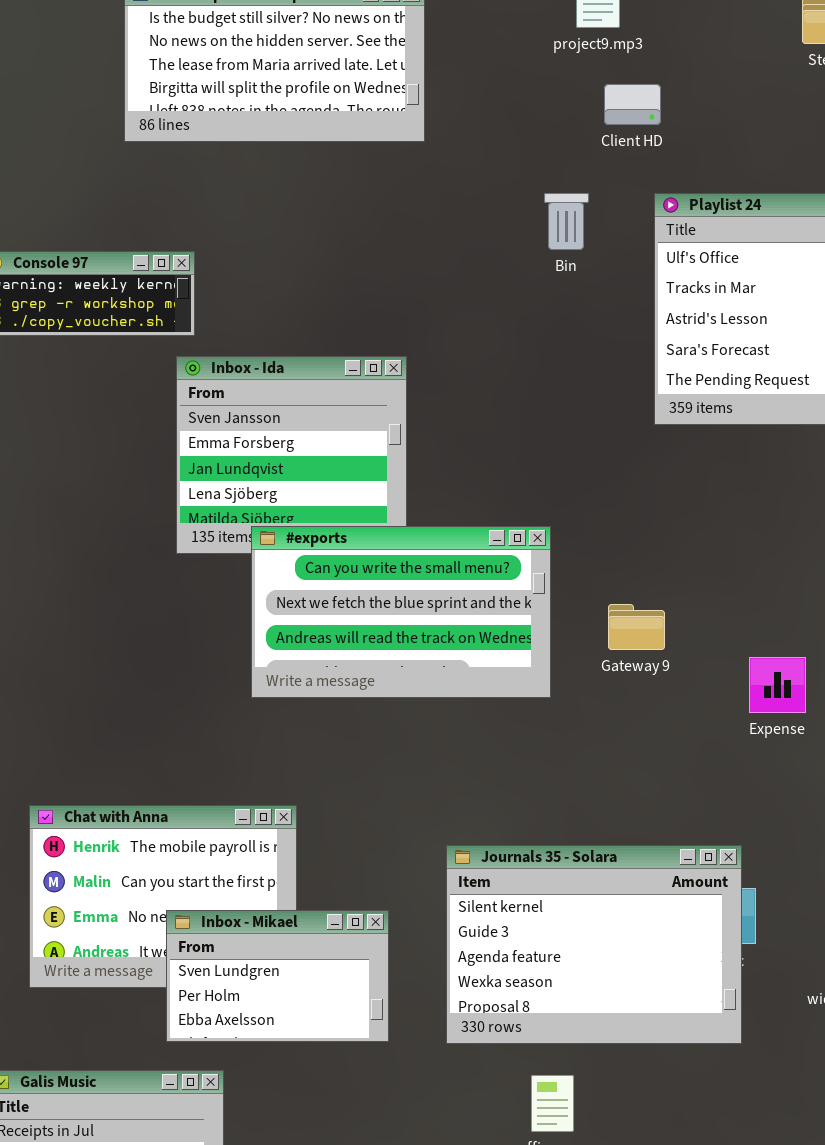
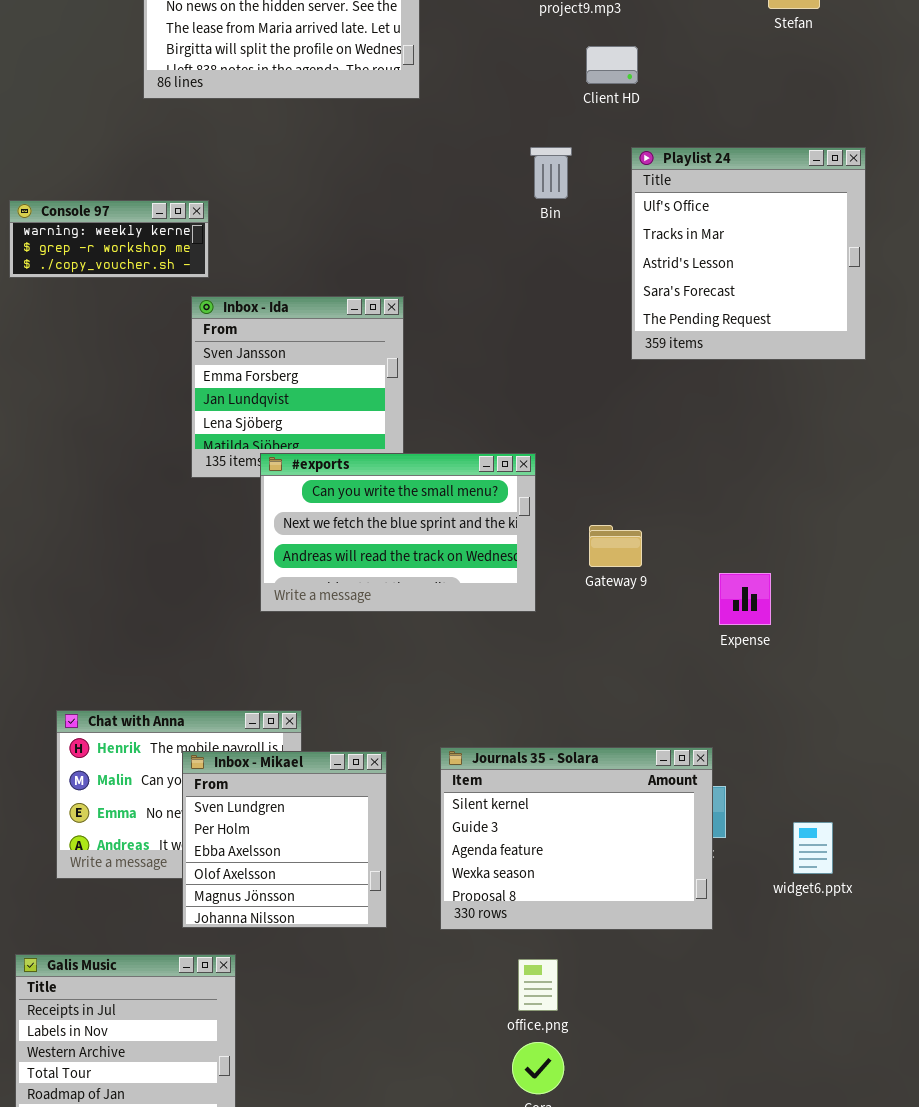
Inbox - Mikael: [166,910,389,1042] -> [182,751,387,928], resized

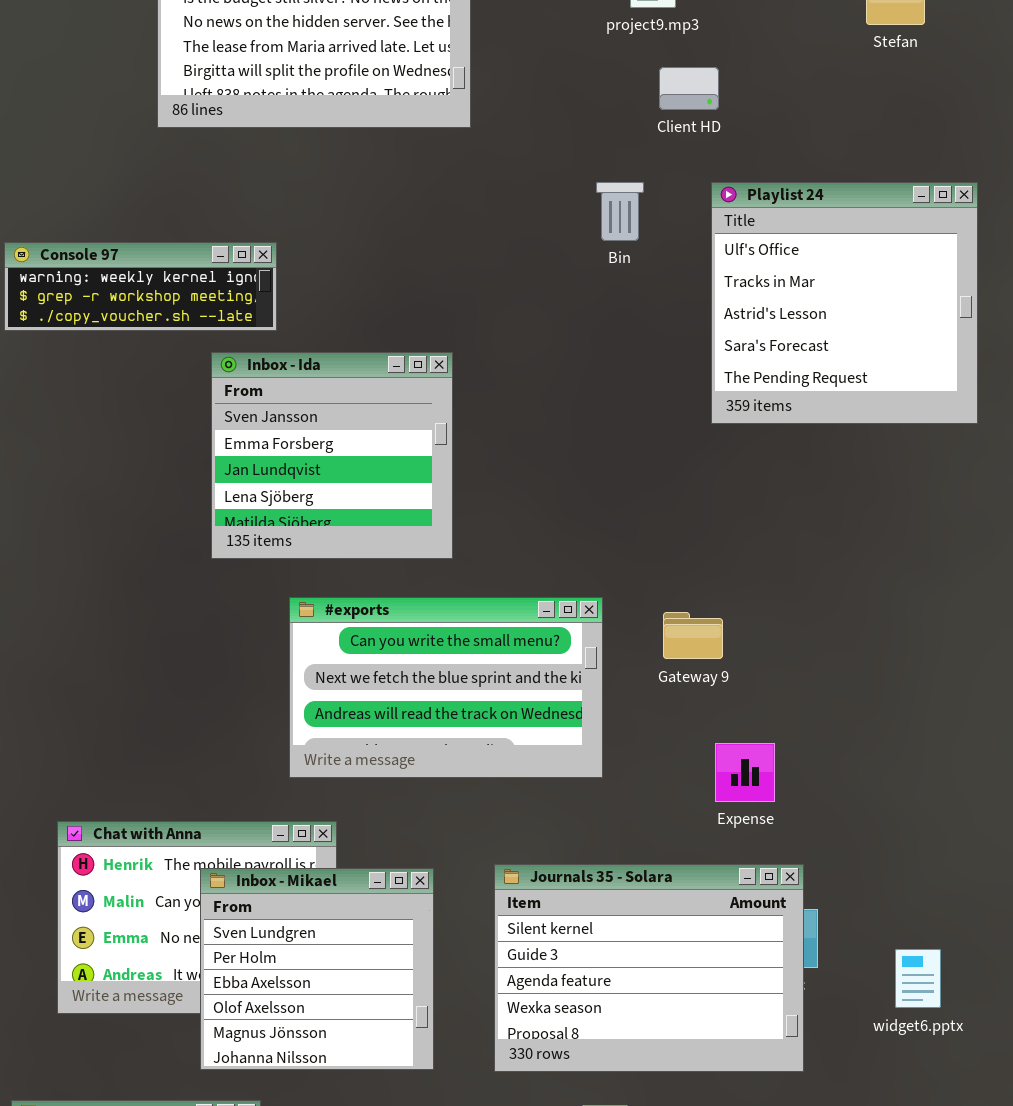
Console 97: [9,200,209,278] -> [4,242,277,331], resized
#exports: [260,453,536,612] -> [289,597,603,778], moved
Expense: [719,573,771,625] -> [715,743,775,802], moved

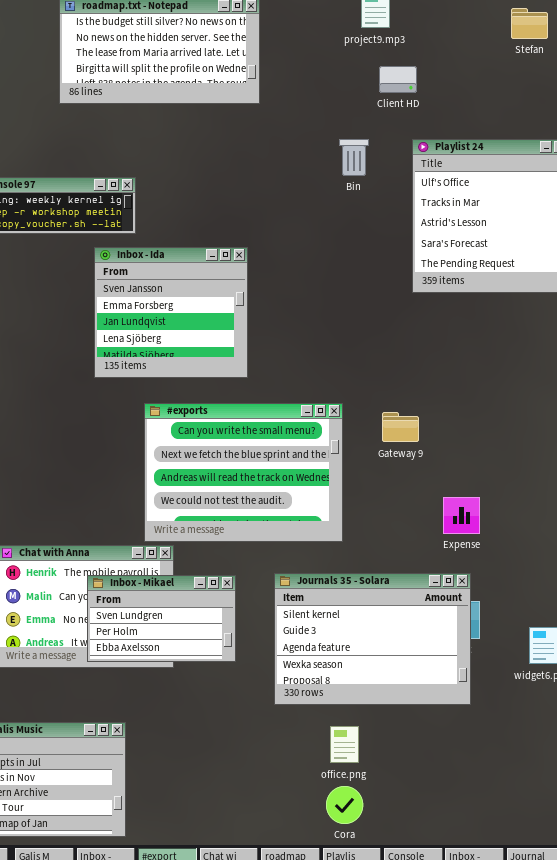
#exports: [289,597,603,778] -> [144,403,343,542], resized
Expense: [715,743,775,802] -> [443,497,480,534], moved
Inbox - Mikael: [200,868,434,1070] -> [87,575,236,662], resized

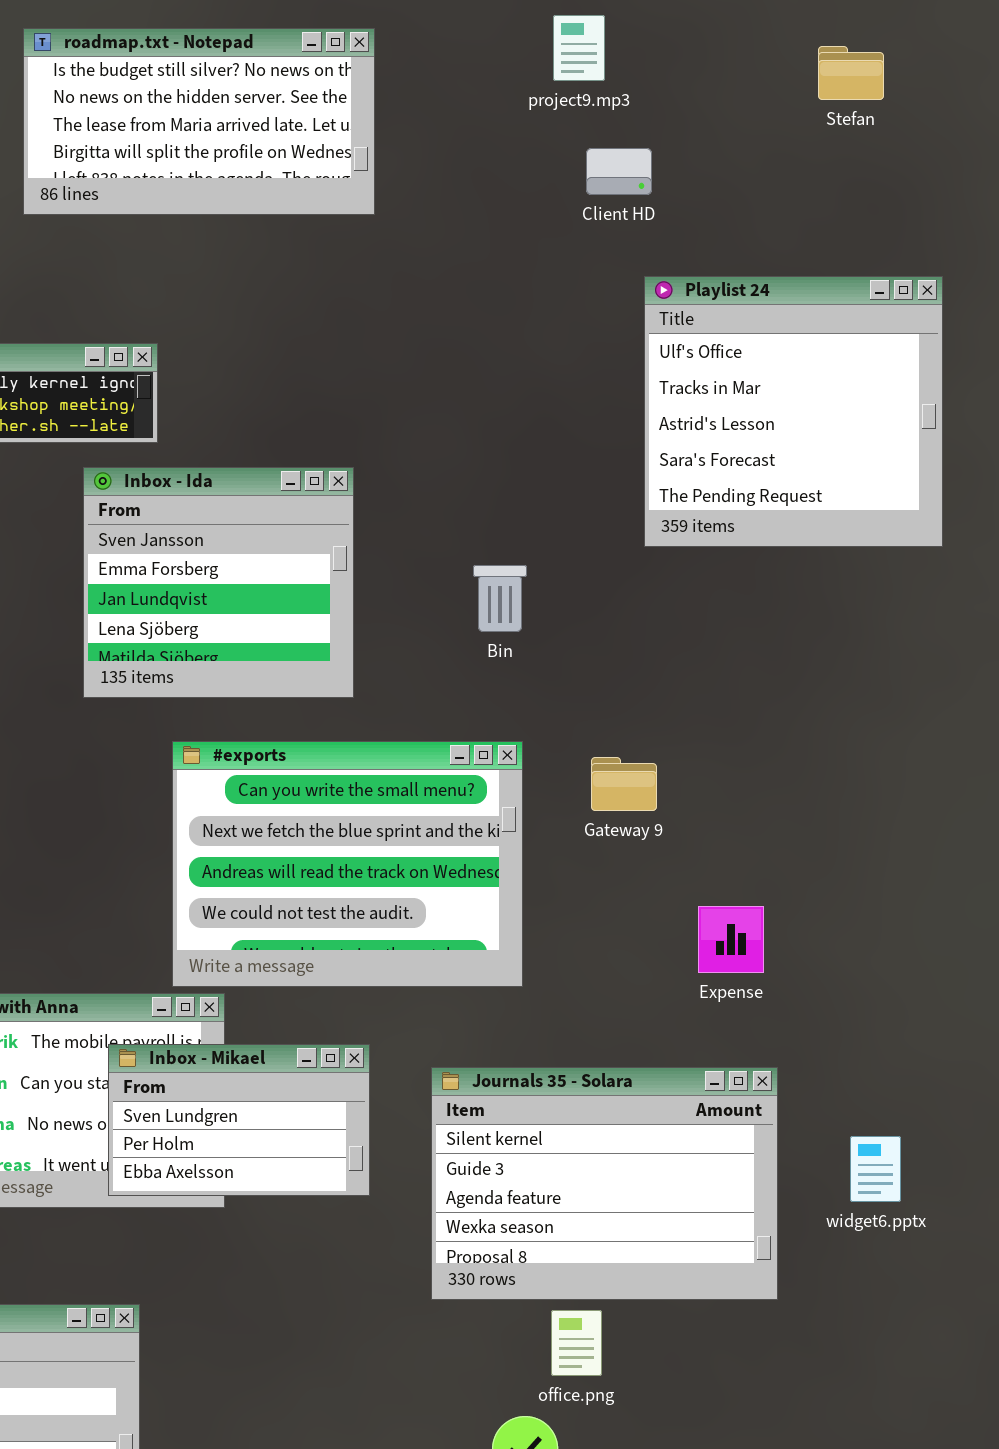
Bin: [339,139,369,176] -> [473,565,527,632], moved
Journals 35 - Solara: [274,573,471,705] -> [431,1067,778,1300], moved
Inbox - Mikael: [87,575,236,662] -> [108,1044,370,1196], moved
office.png: [330,726,359,763] -> [551,1310,602,1376], moved

